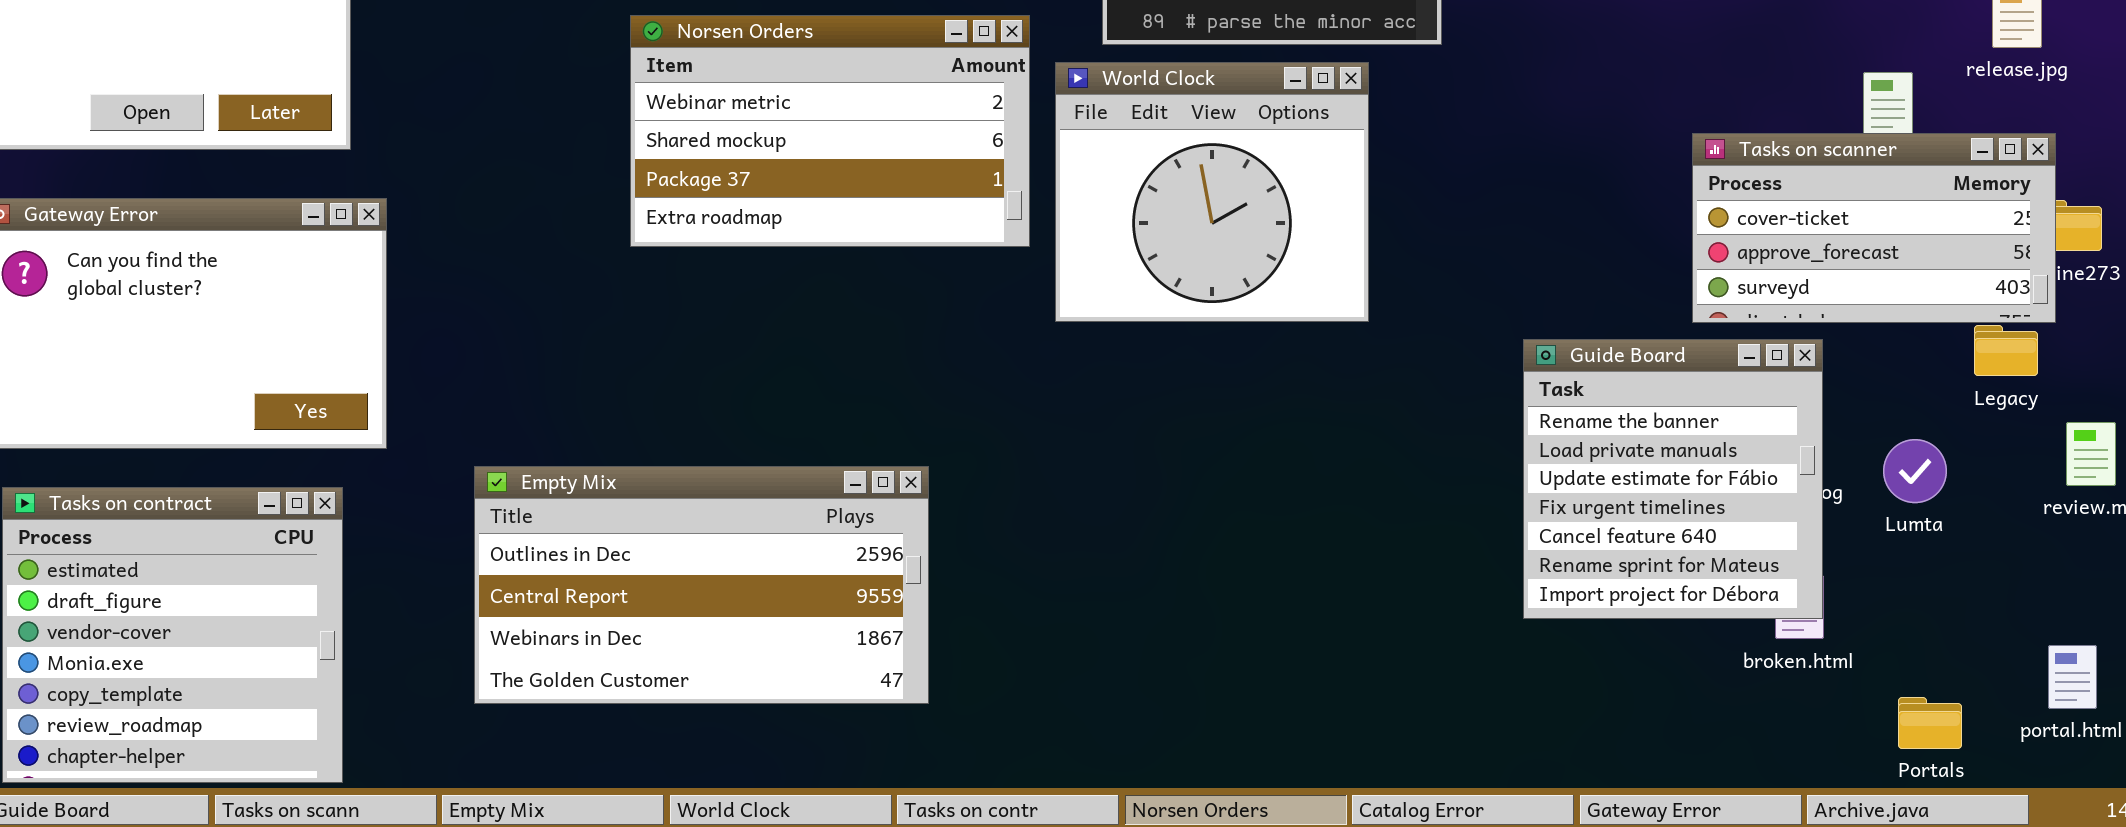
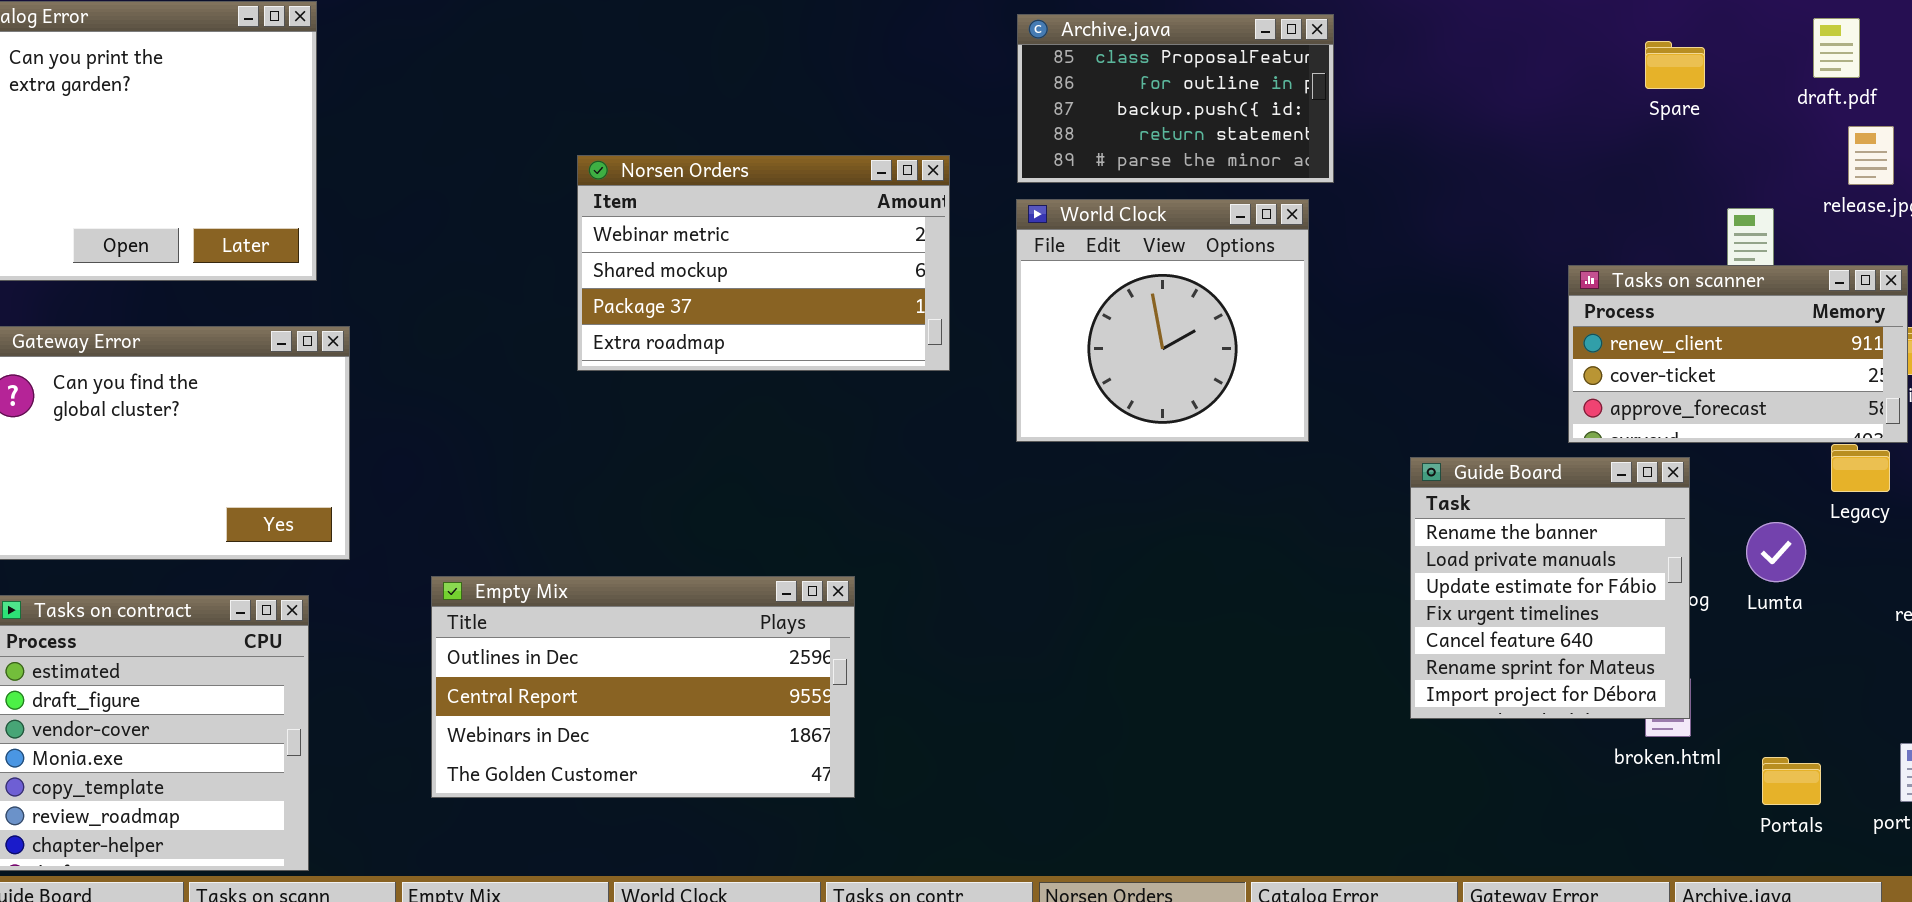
World Clock: [1055,62,1369,322] -> [1016,199,1309,442], moved
Tasks on scanner: [1692,133,2056,323] -> [1568,265,1908,443], scrolled up 1 row
Lumta: [1883,439,1947,503] -> [1746,522,1806,582], moved
Portals: [1898,697,1962,749] -> [1762,757,1821,805], moved

